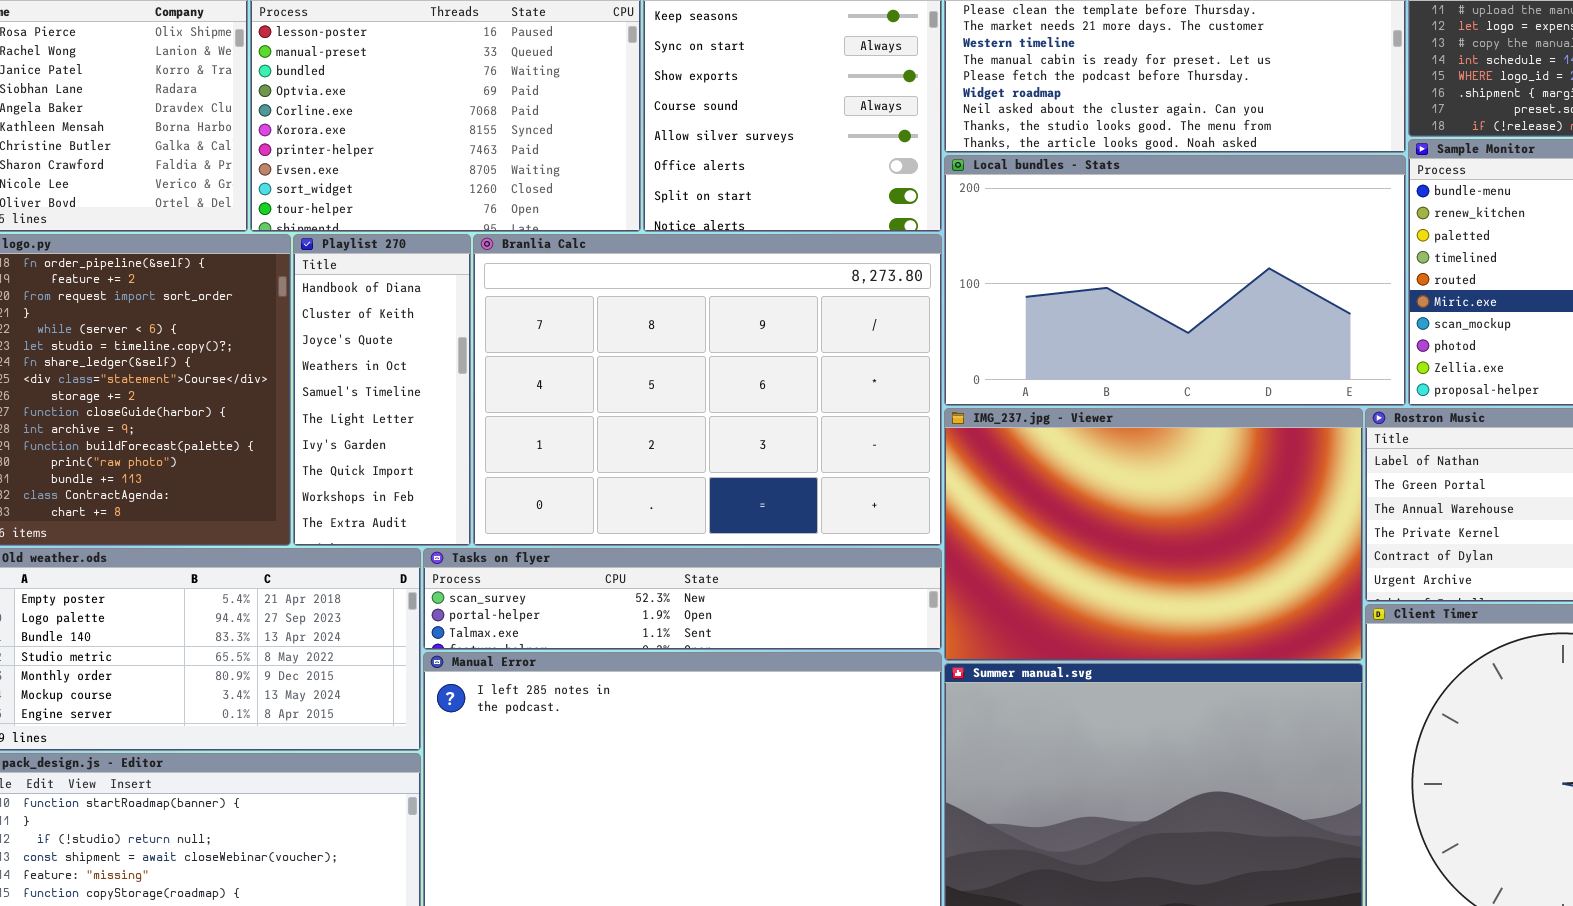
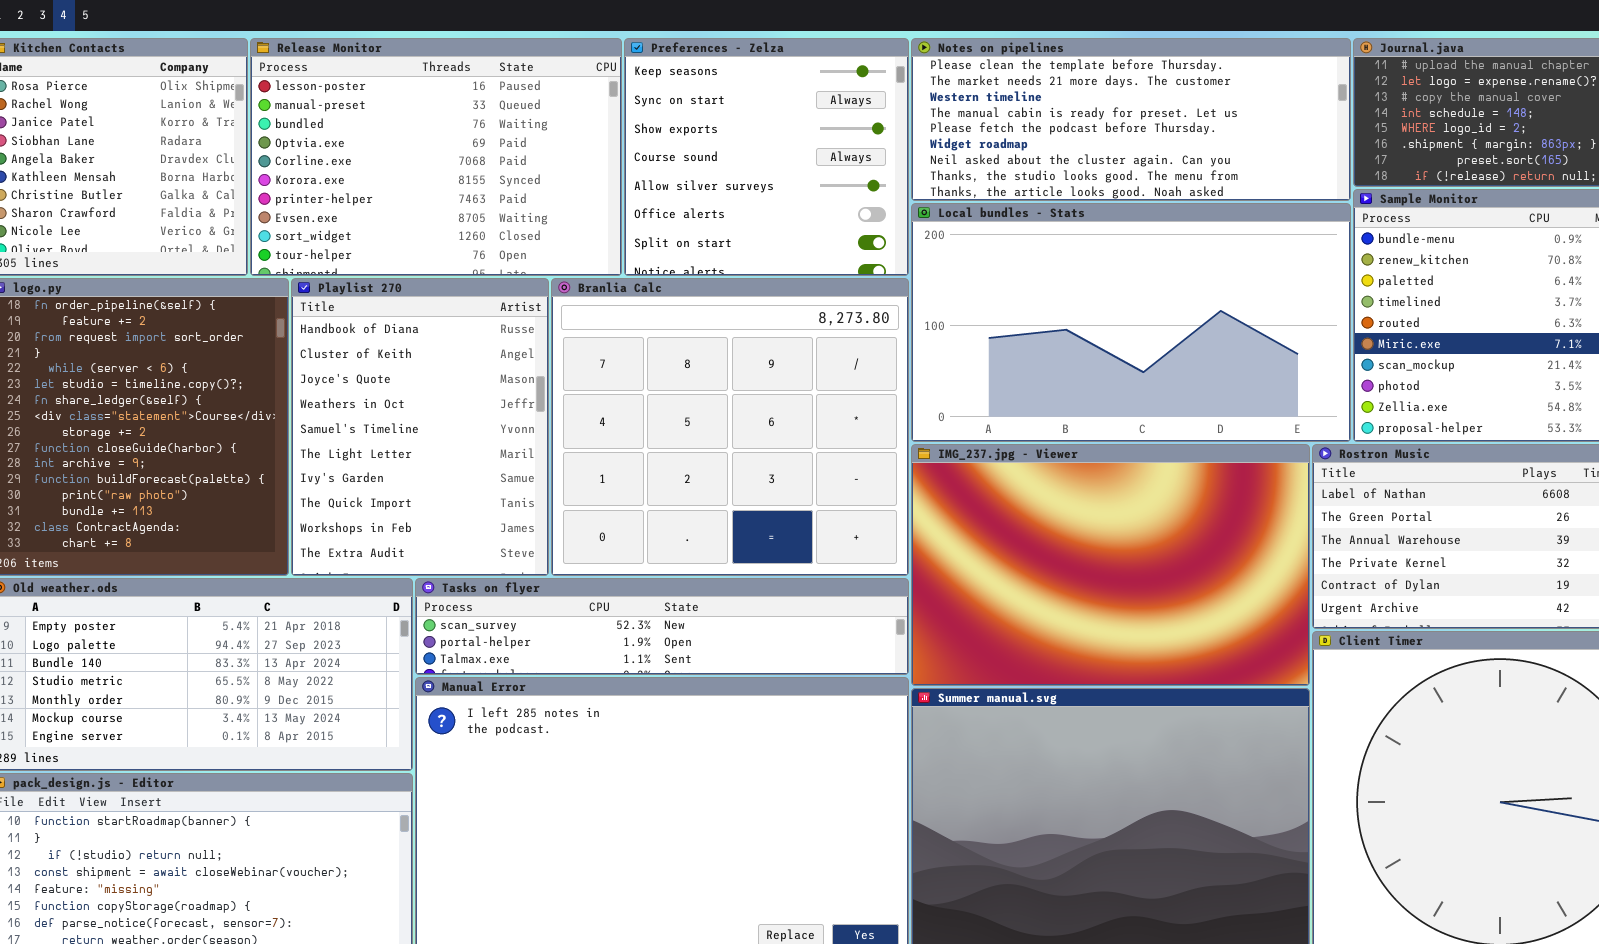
Playlist 270: [293,234,471,546] -> [291,278,549,576], resized
Branlia Calc: [473,234,942,546] -> [551,278,909,576], resized

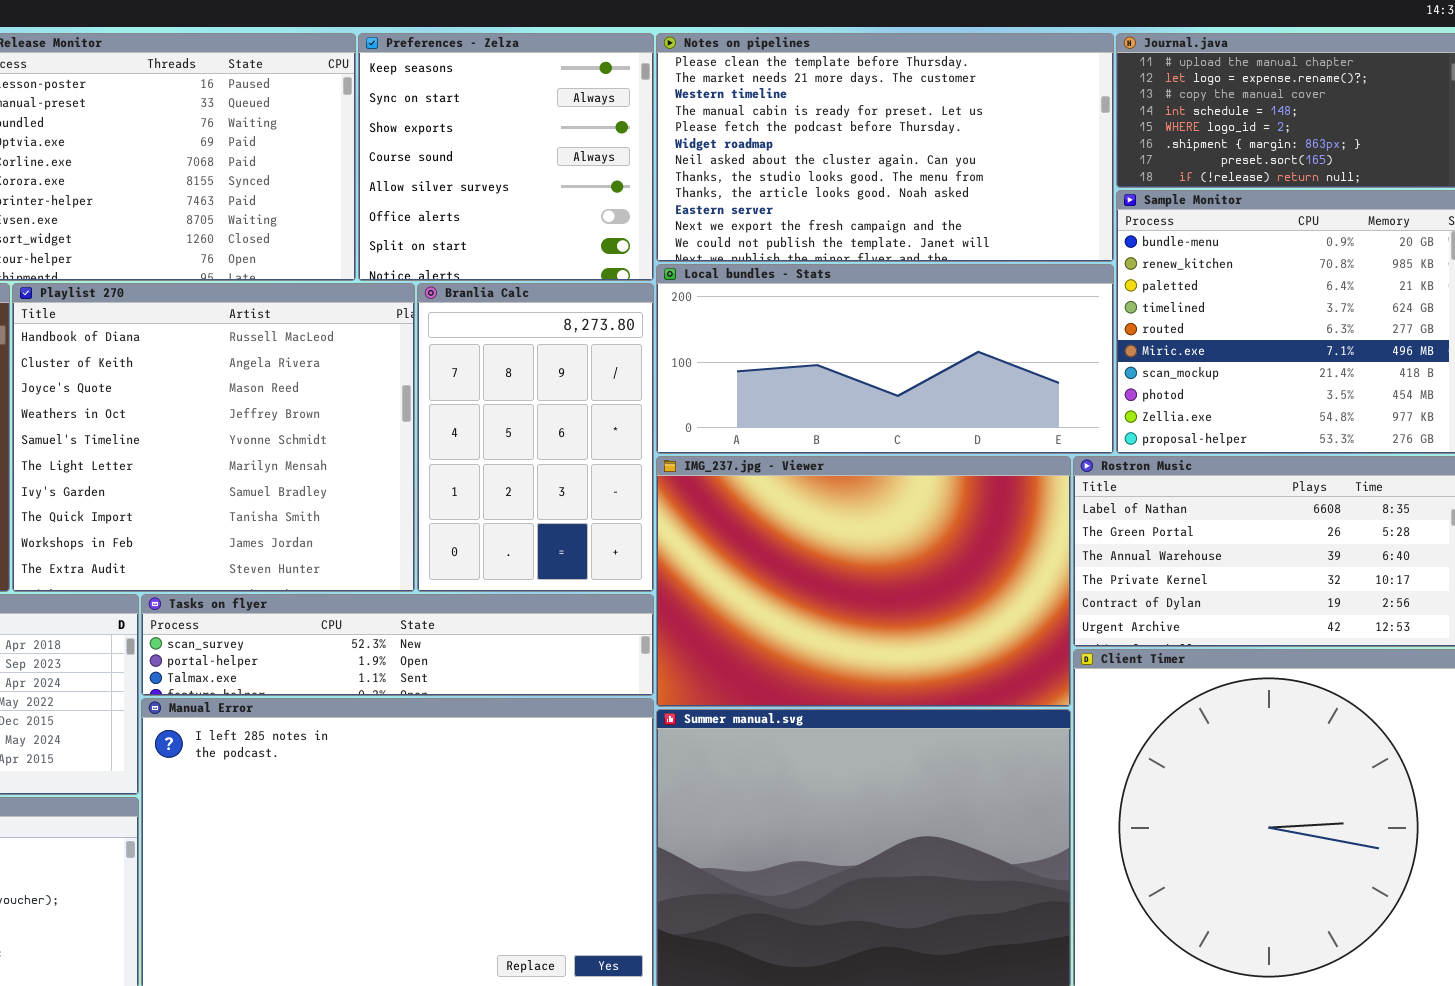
Notes on pipelines: [911,38,1351,201] -> [656,33,1114,262], resized
Local bundles - Stats: [911,203,1351,442] -> [656,264,1114,454], resized
Playlist 270: [291,278,549,576] -> [12,283,415,592], resized
Branlia Calc: [551,278,909,576] -> [417,283,654,592], resized

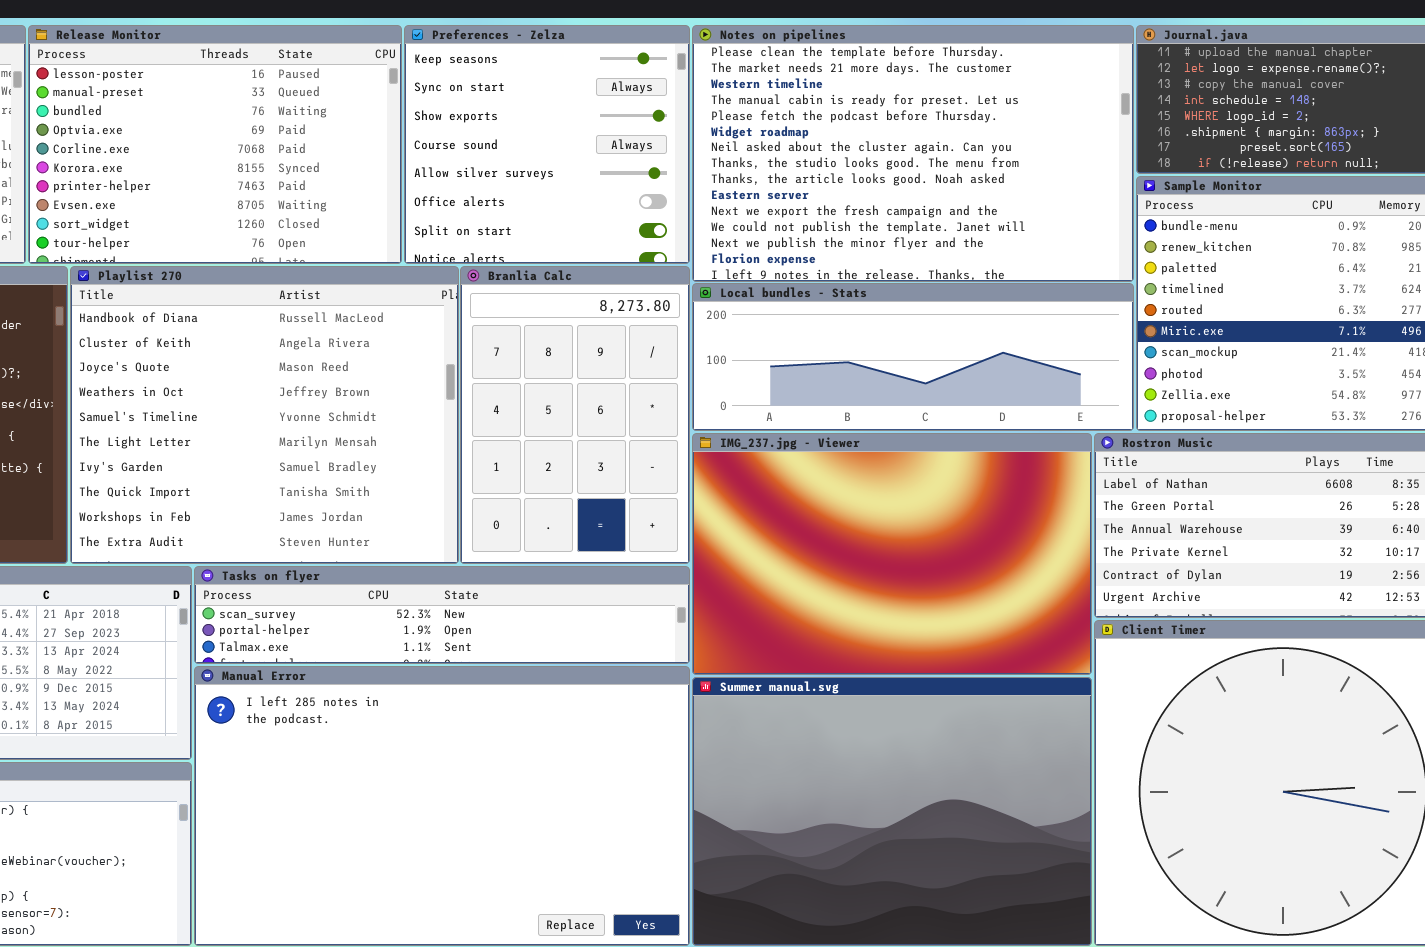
Notes on pipelines: [656,33,1114,262] -> [692,25,1134,282], resized
Local bundles - Stats: [656,264,1114,454] -> [692,283,1134,431], resized

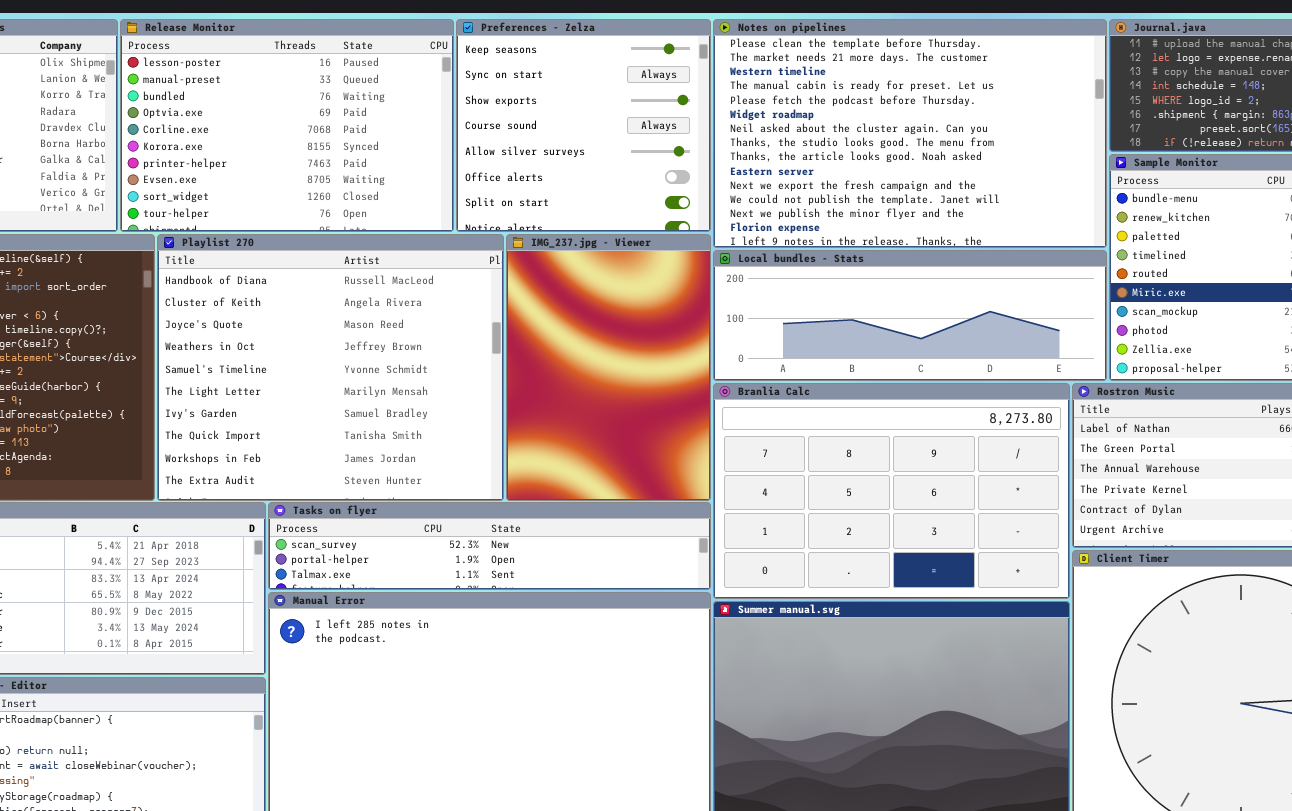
Branlia Calc: [460,266,690,564] -> [713,383,1070,599], moved, resized
IMG_237.jpg - Viewer: [692,433,1092,675] -> [506,234,711,501], moved, resized

